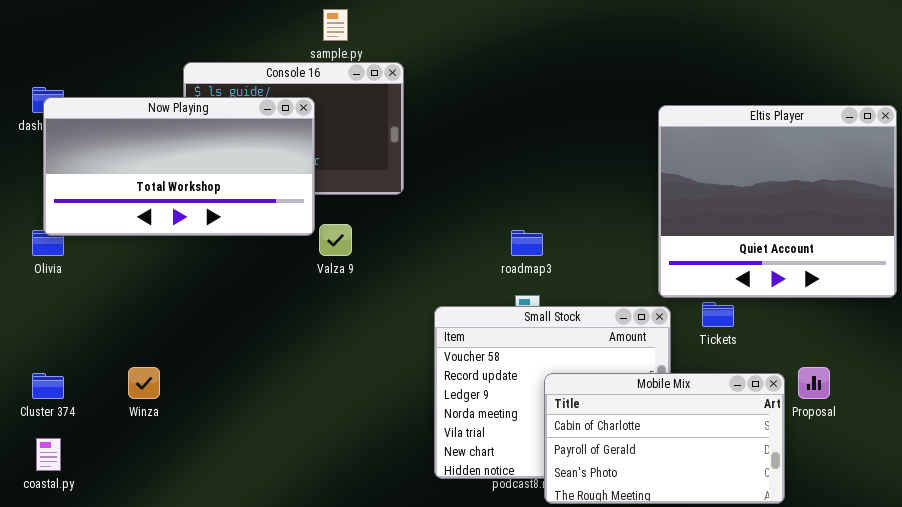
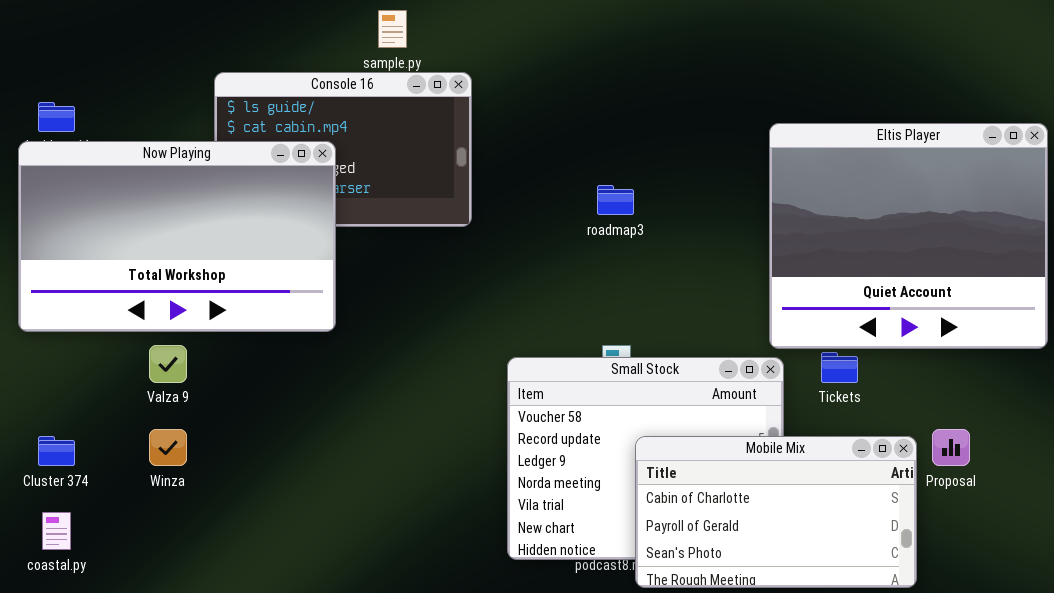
Now Playing: [43,97,315,236] -> [18,141,336,332], moved, resized
Valza 9: [319,224,352,256] -> [149,345,187,383], moved
roadmap3: [511,230,543,256] -> [597,185,634,215], moved

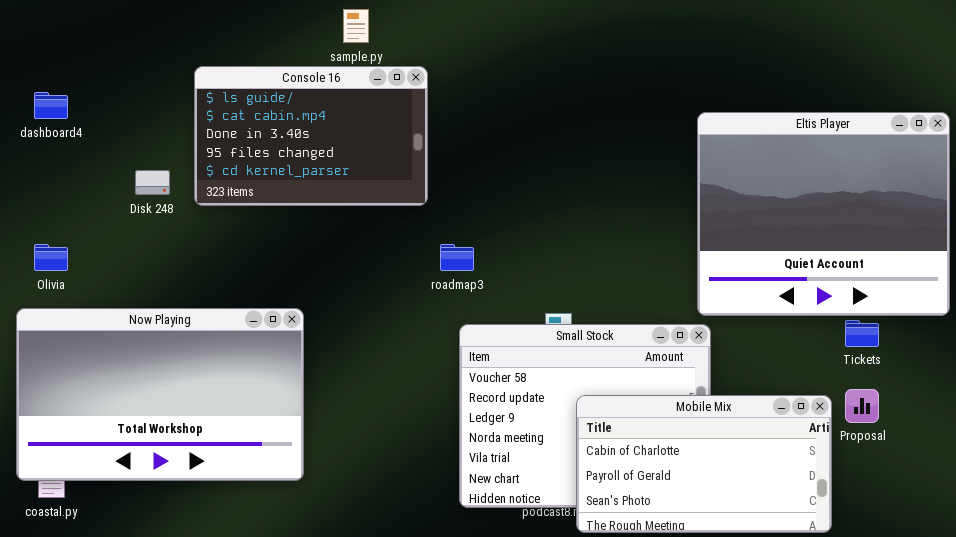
Now Playing: [18,141,336,332] -> [16,308,304,481], moved
roadmap3: [597,185,634,215] -> [440,244,474,271], moved
Tickets: [821,352,858,383] -> [845,320,879,347], moved

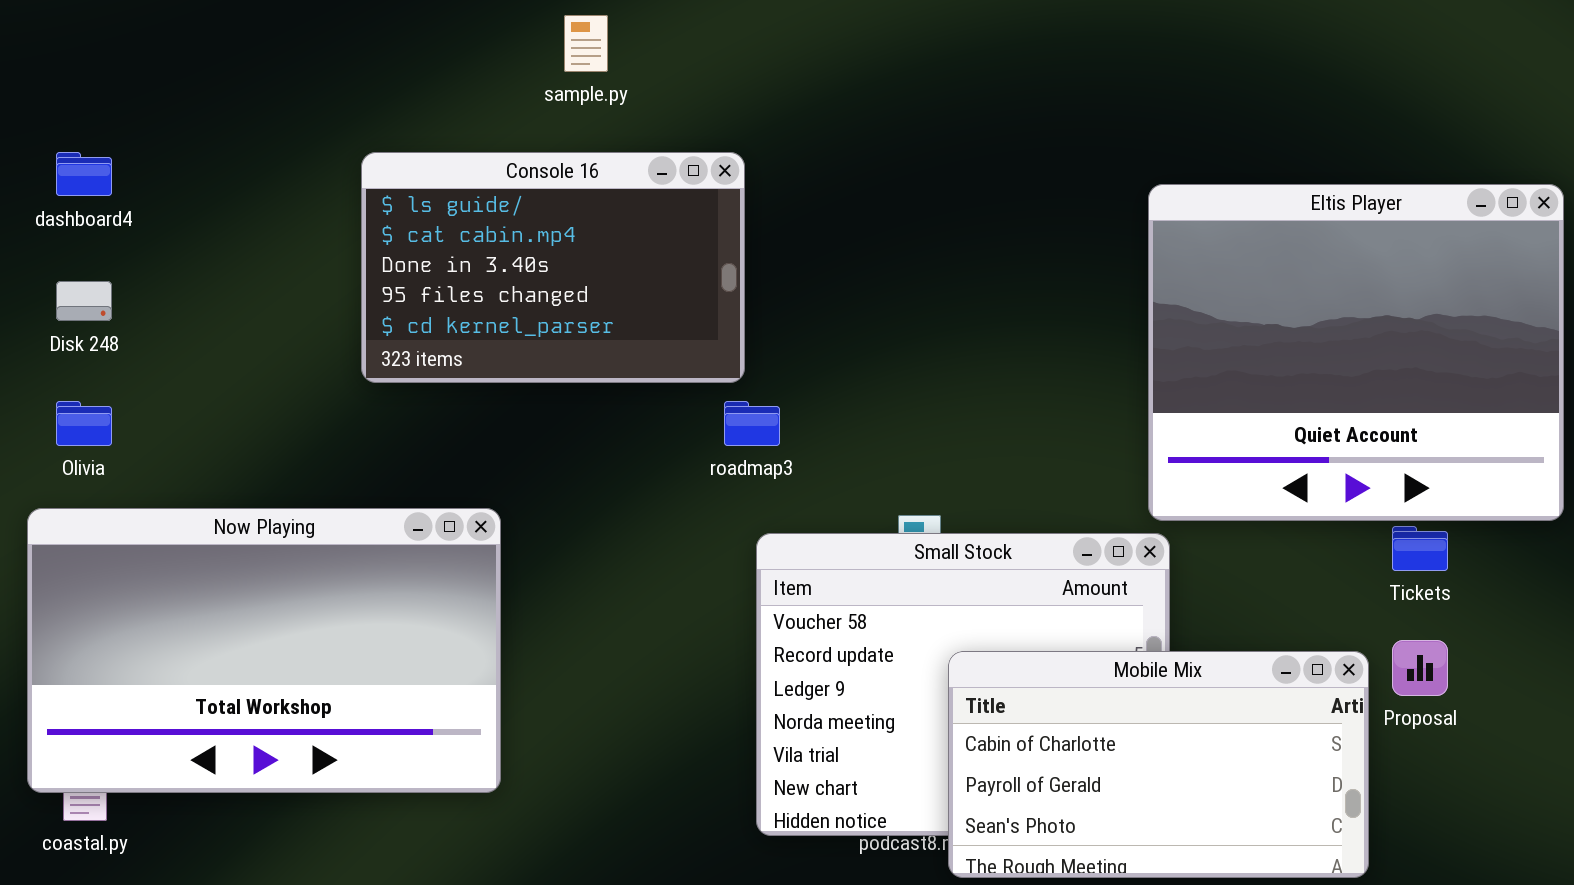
Console 16: [194,66,428,206] -> [361,152,745,383], moved
Disk 248: [135,170,170,195] -> [56,281,112,321], moved

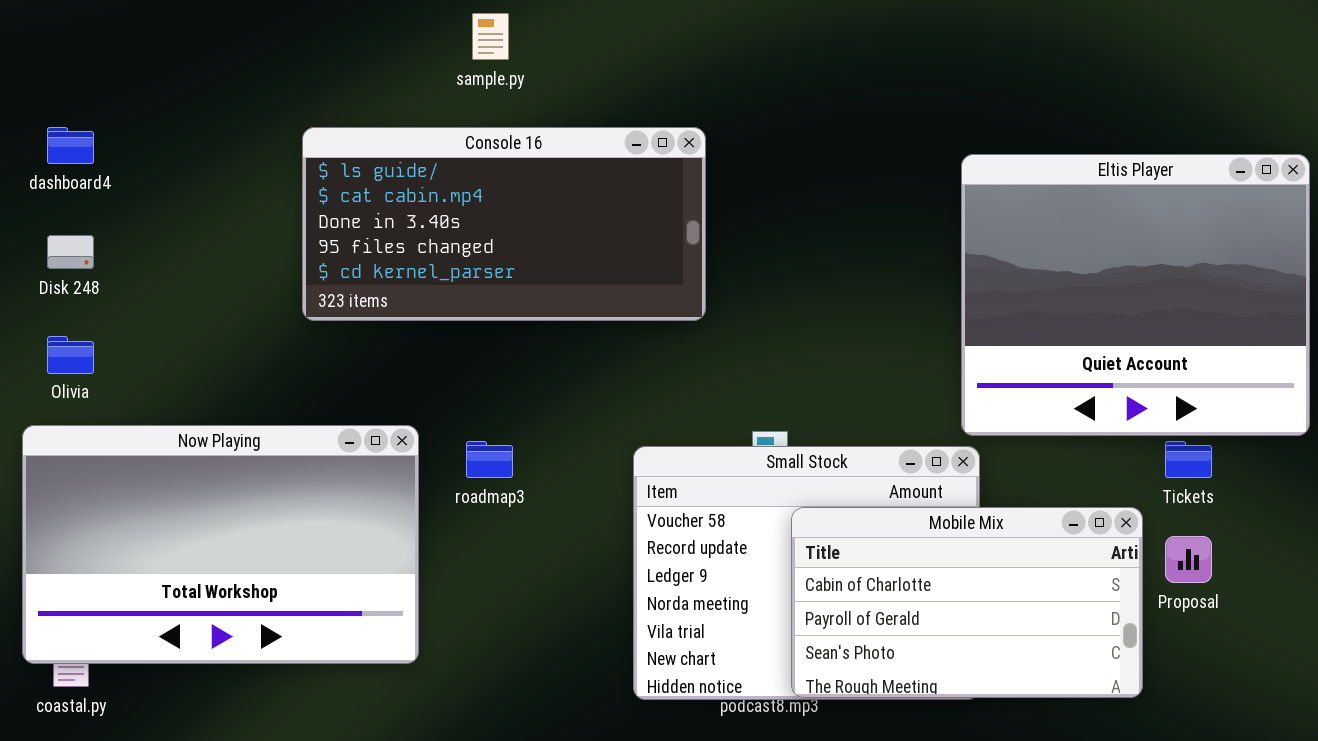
Console 16: [361,152,745,383] -> [302,127,706,321], resized
roadmap3: [724,401,780,446] -> [466,441,513,478], moved
Mobile Mix: [948,651,1369,878] -> [791,507,1143,698], moved

